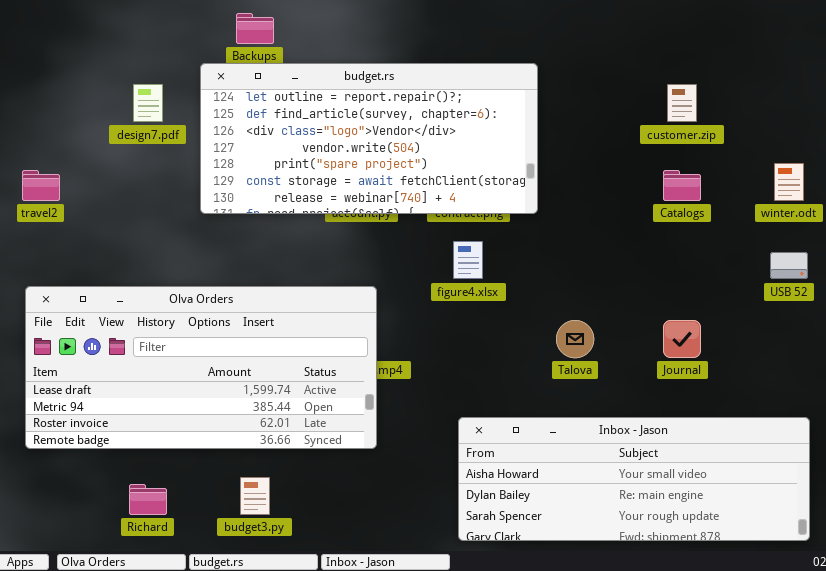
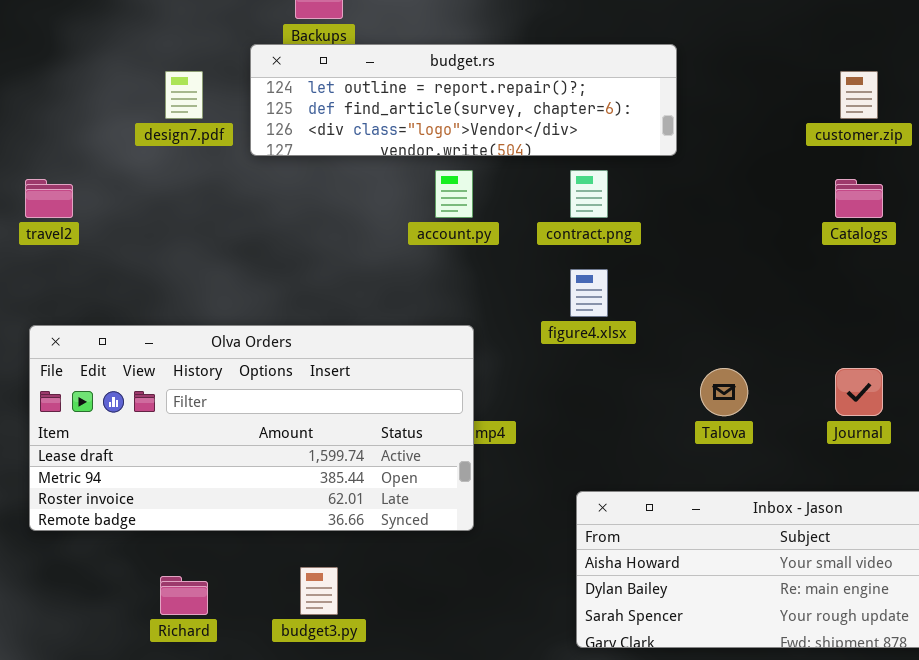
budget.rs: [200,63,538,214] -> [250,44,677,156], resized

